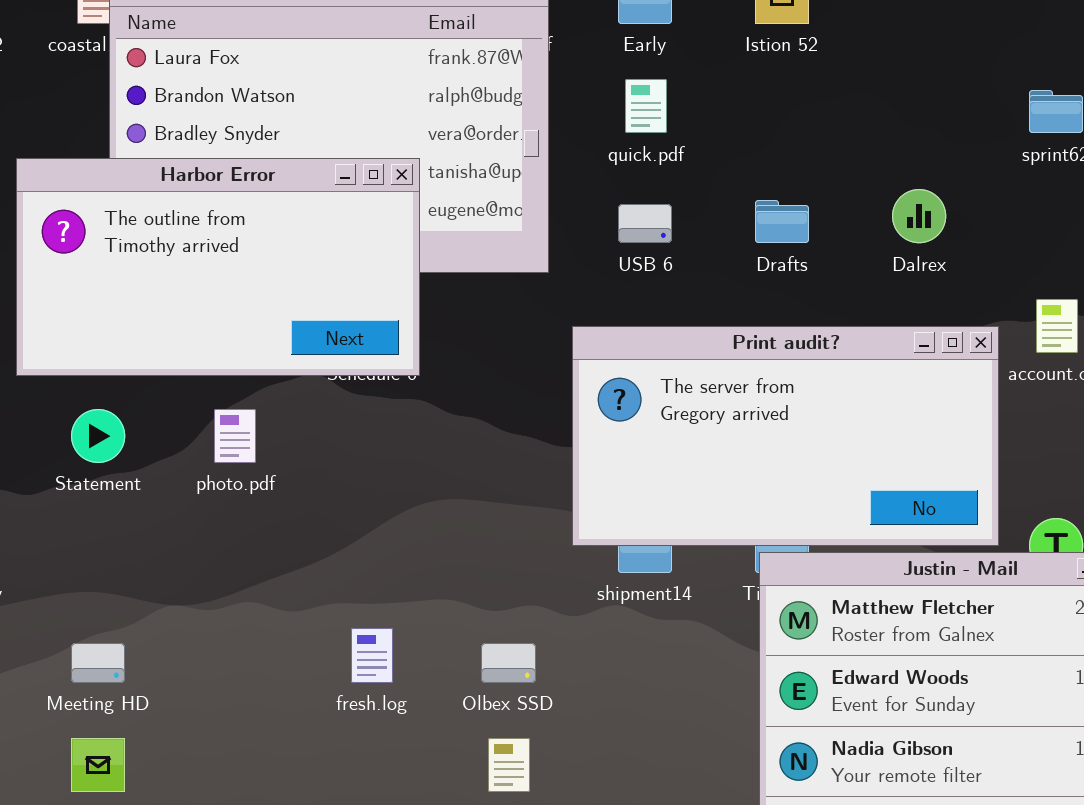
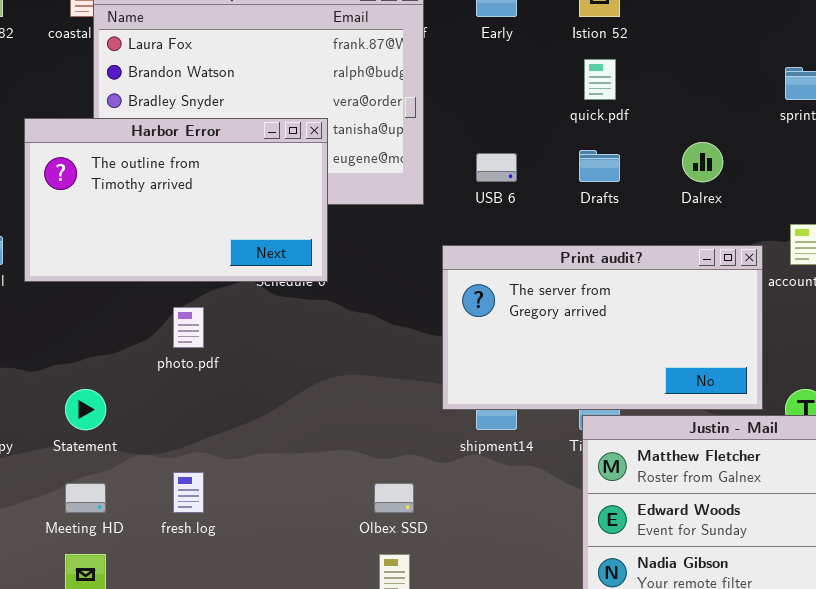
quick.pdf: [625,79,667,133] -> [584,59,616,100], moved
Statement: [71,409,125,463] -> [65,389,106,430], moved
fresh.log: [351,628,393,683] -> [173,472,204,513], moved

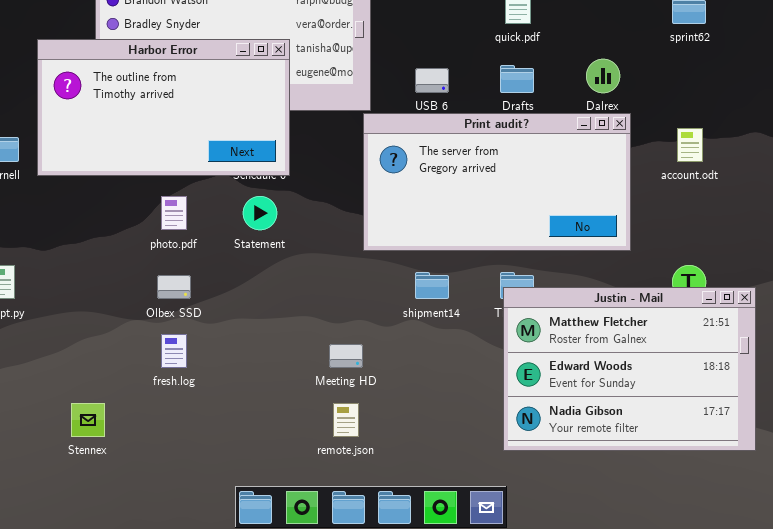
Print audit?: [442,245,763,410] -> [363,113,631,251], moved
Statement: [65,389,106,430] -> [243,196,277,230], moved
Meeting HD: [65,483,106,513] -> [329,344,363,368], moved
Olbex SSD: [374,483,414,513] -> [157,275,191,299], moved

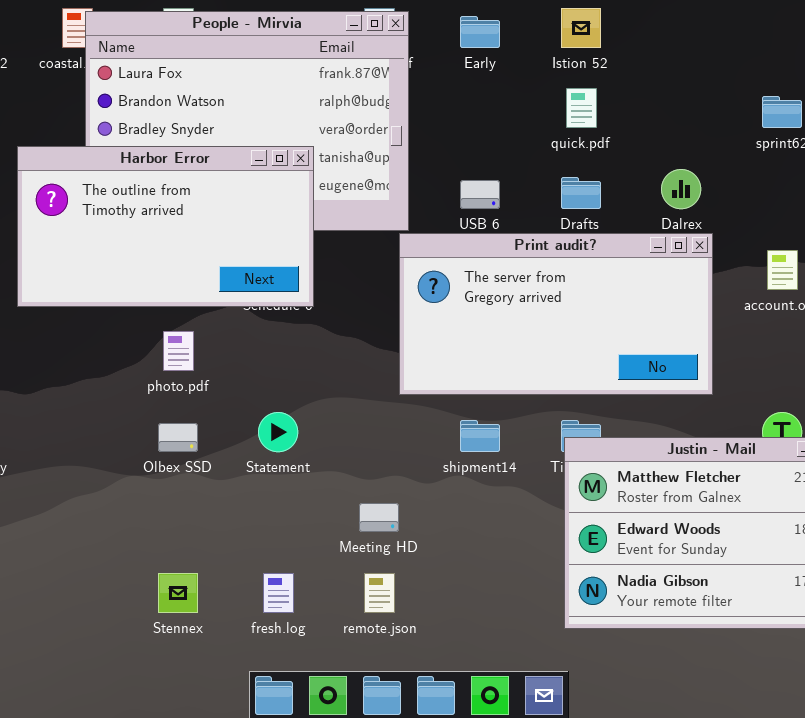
Statement: [243,196,277,230] -> [258,412,298,452], moved
fresh.log: [161,334,187,368] -> [263,573,294,613], moved
Stennex: [71,403,105,437] -> [158,573,198,613], moved

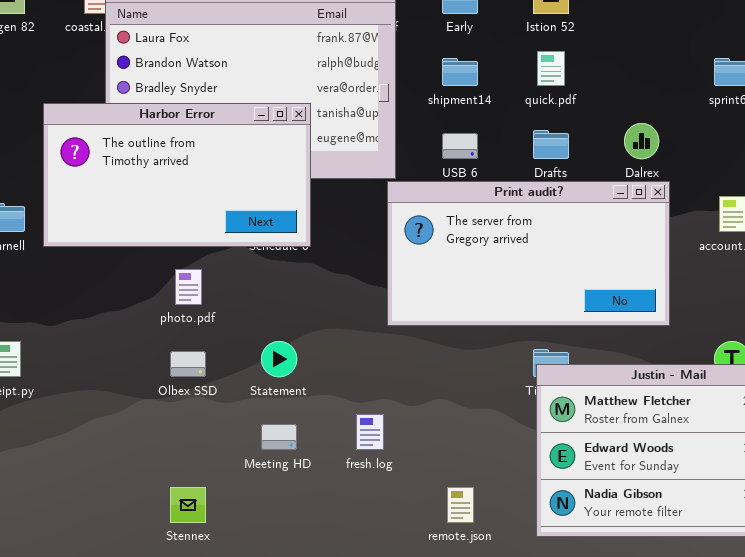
shipment14: [460,420,500,452] -> [442,58,478,86], moved
Meeting HD: [359,503,399,532] -> [261,424,297,450], moved
fresh.log: [263,573,294,613] -> [356,414,384,450], moved
remote.json: [364,573,395,613] -> [447,487,474,523], moved

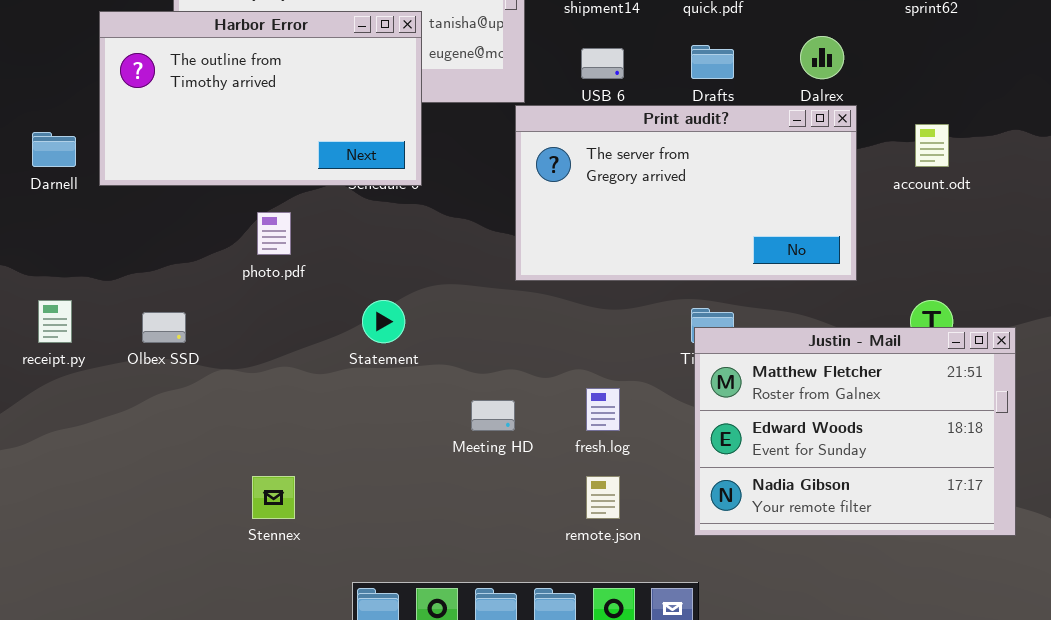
Olbex SSD: [170,351,206,377] -> [142,312,186,343], moved
fresh.log: [356,414,384,450] -> [586,388,620,431], moved
Meeting HD: [261,424,297,450] -> [471,400,515,431], moved

